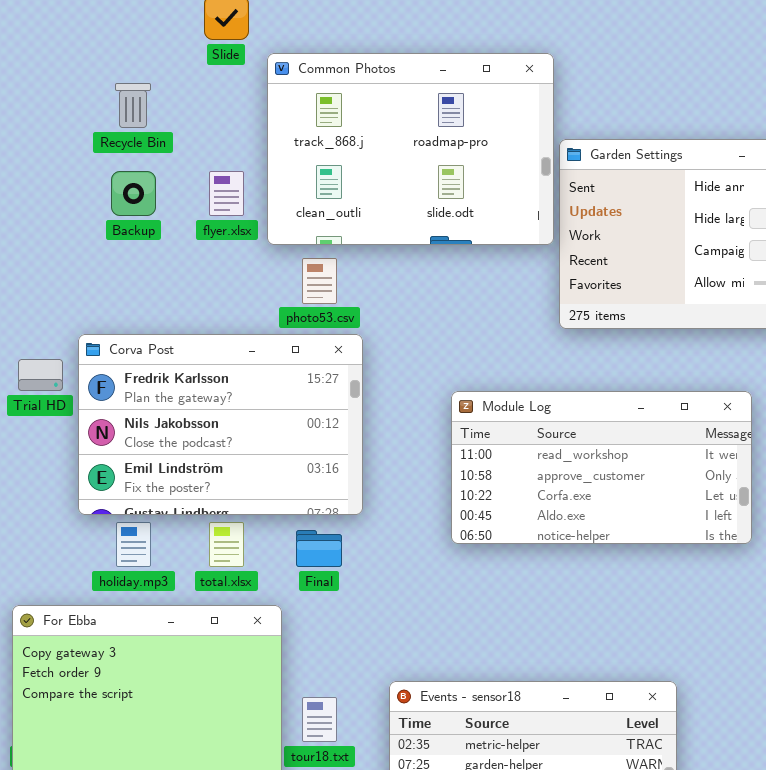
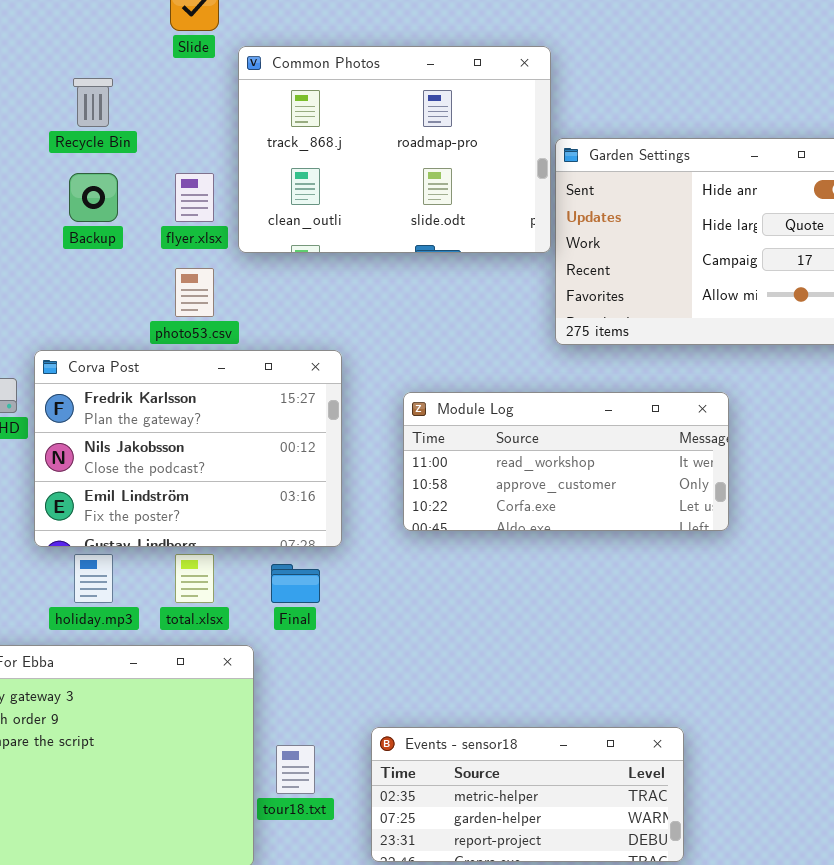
photo53.csv: [302,258,337,304] -> [175,268,214,317], moved
Module Log: [451,391,752,544] -> [403,392,729,531], moved, resized

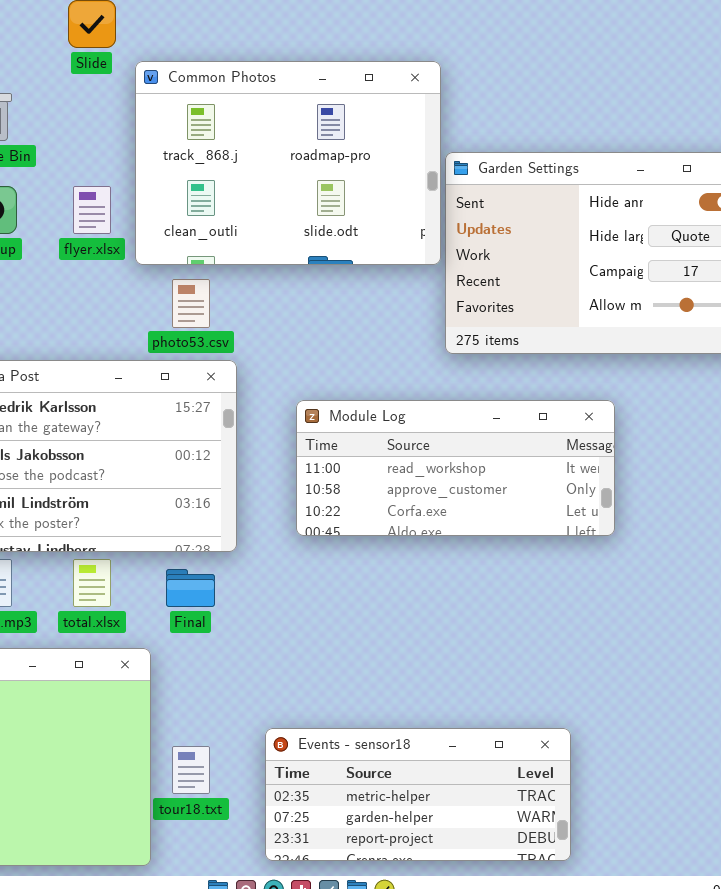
photo53.csv: [175,268,214,317] -> [172,279,210,328], moved

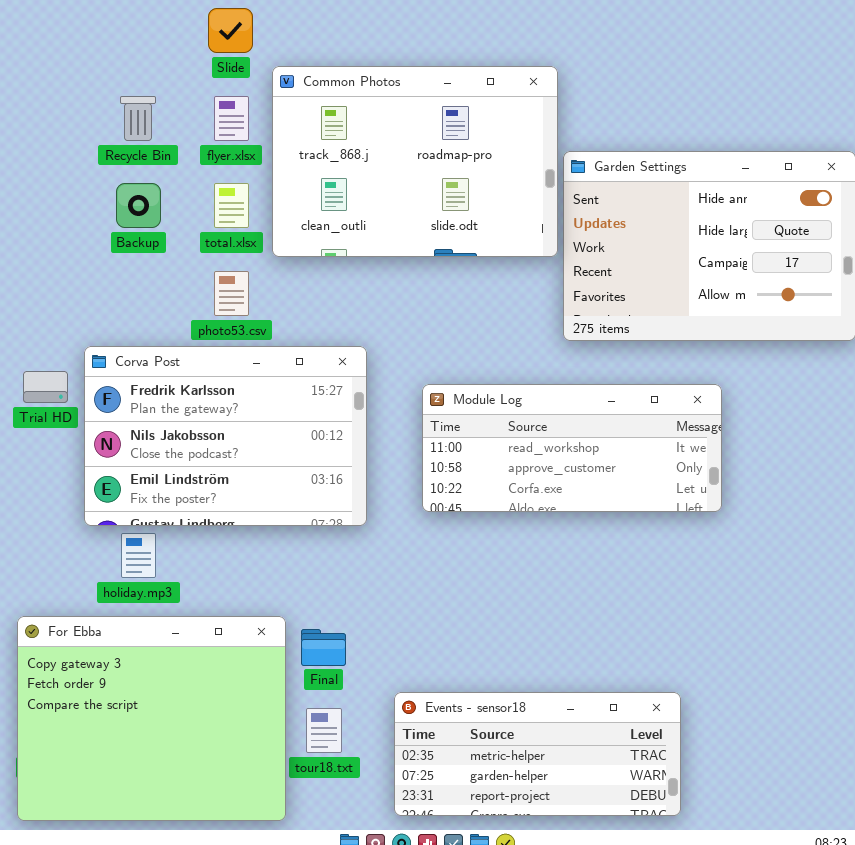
flyer.xlsx: [73,186,111,234] -> [214,96,249,141], moved
photo53.csv: [172,279,210,328] -> [214,271,249,316], moved
total.xlsx: [73,559,111,607] -> [214,183,249,228], moved
Final: [166,569,215,607] -> [301,629,346,666], moved

